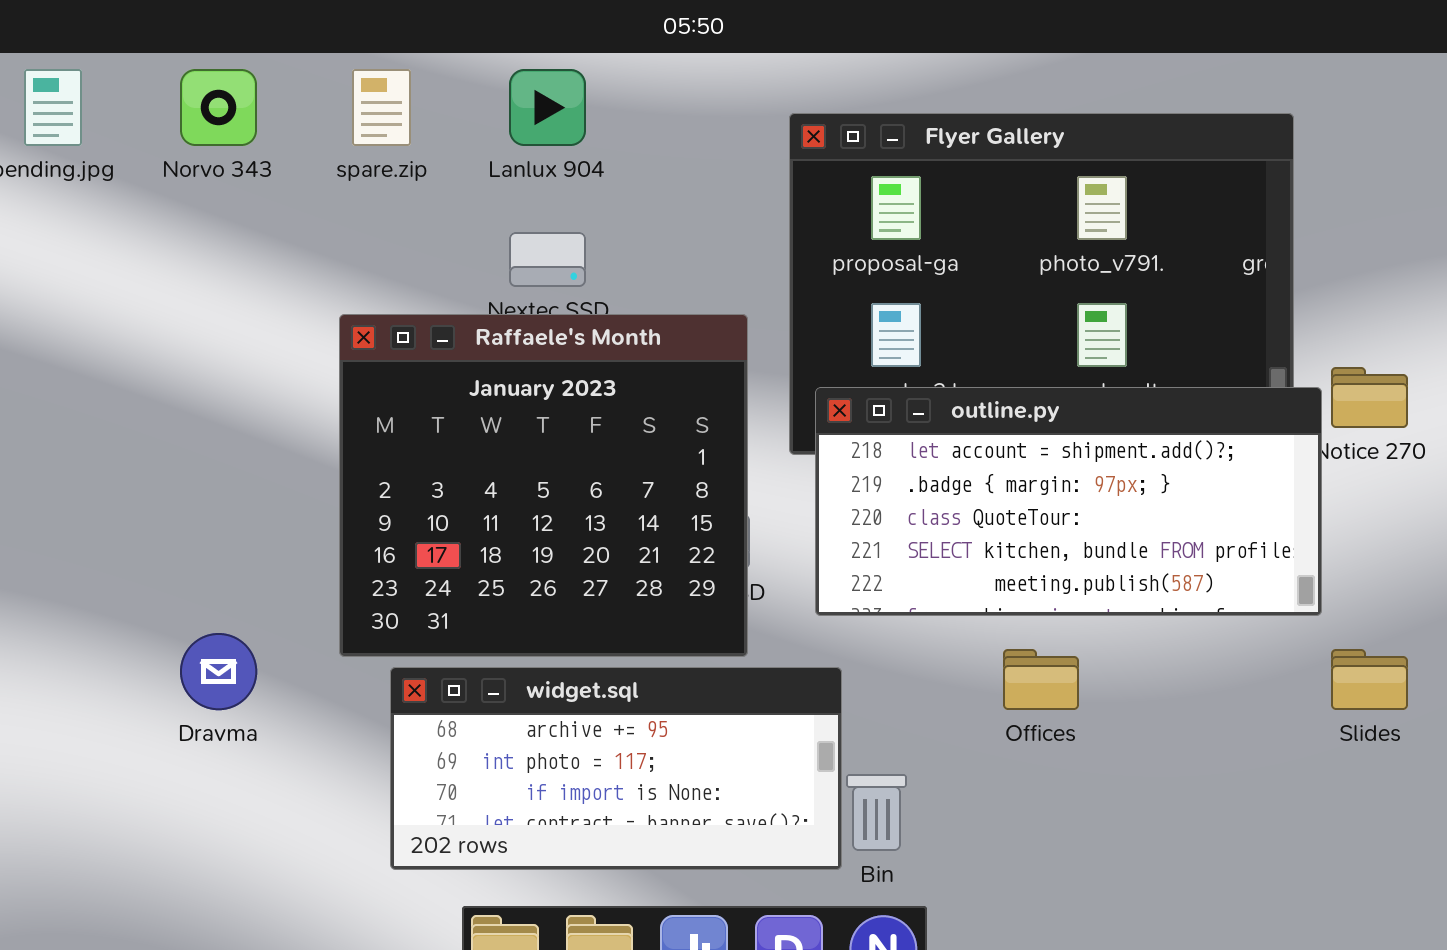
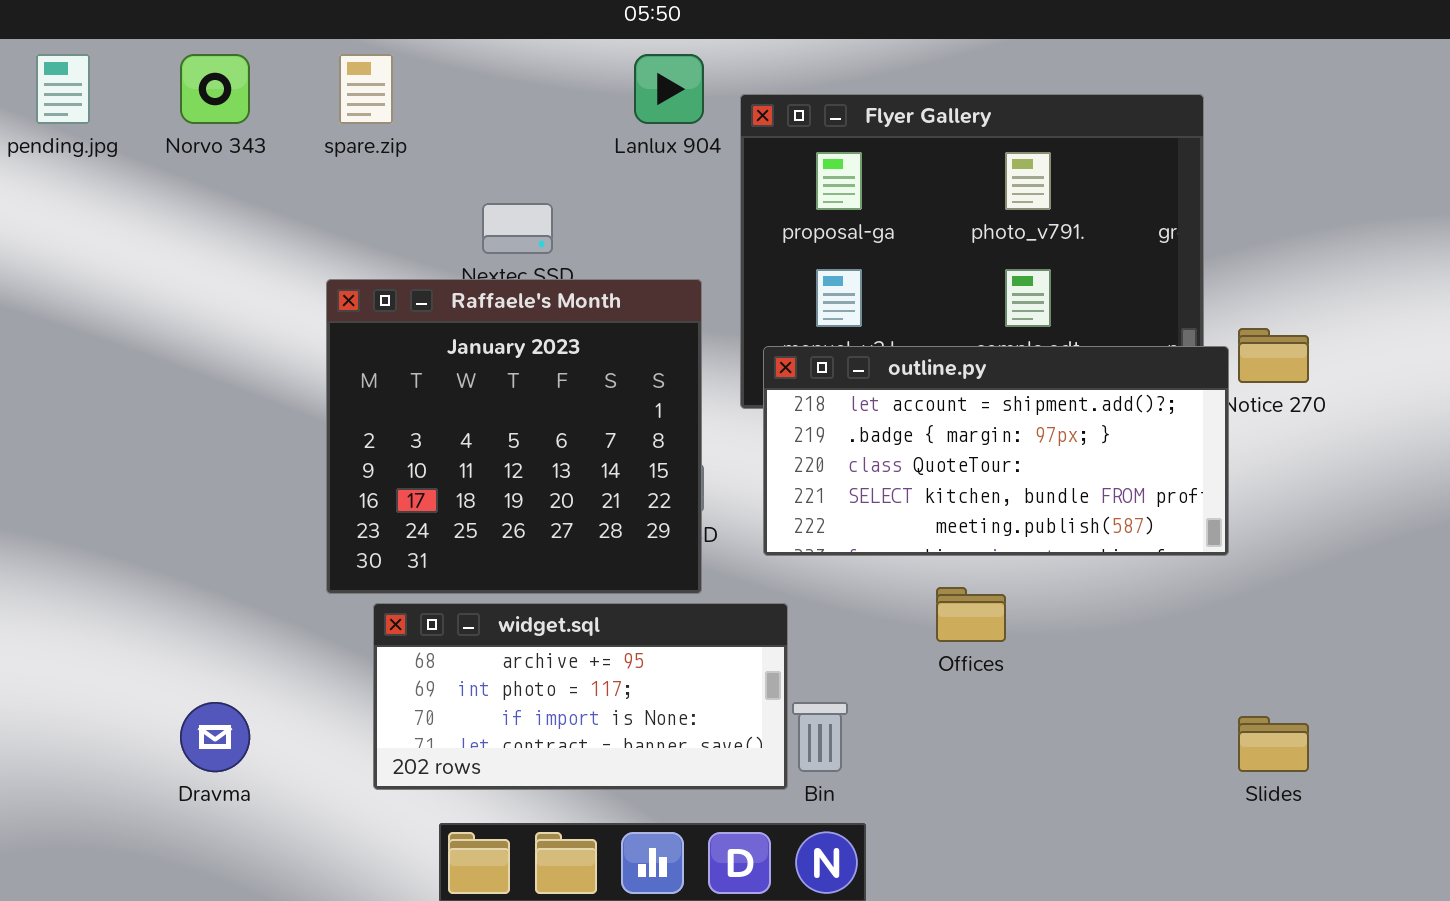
Lanlux 904: [509,69,586,146] -> [634,54,704,124], moved
Dravma: [180,633,257,710] -> [180,702,250,772], moved
Slides: [1331,649,1408,710] -> [1238,716,1309,772], moved

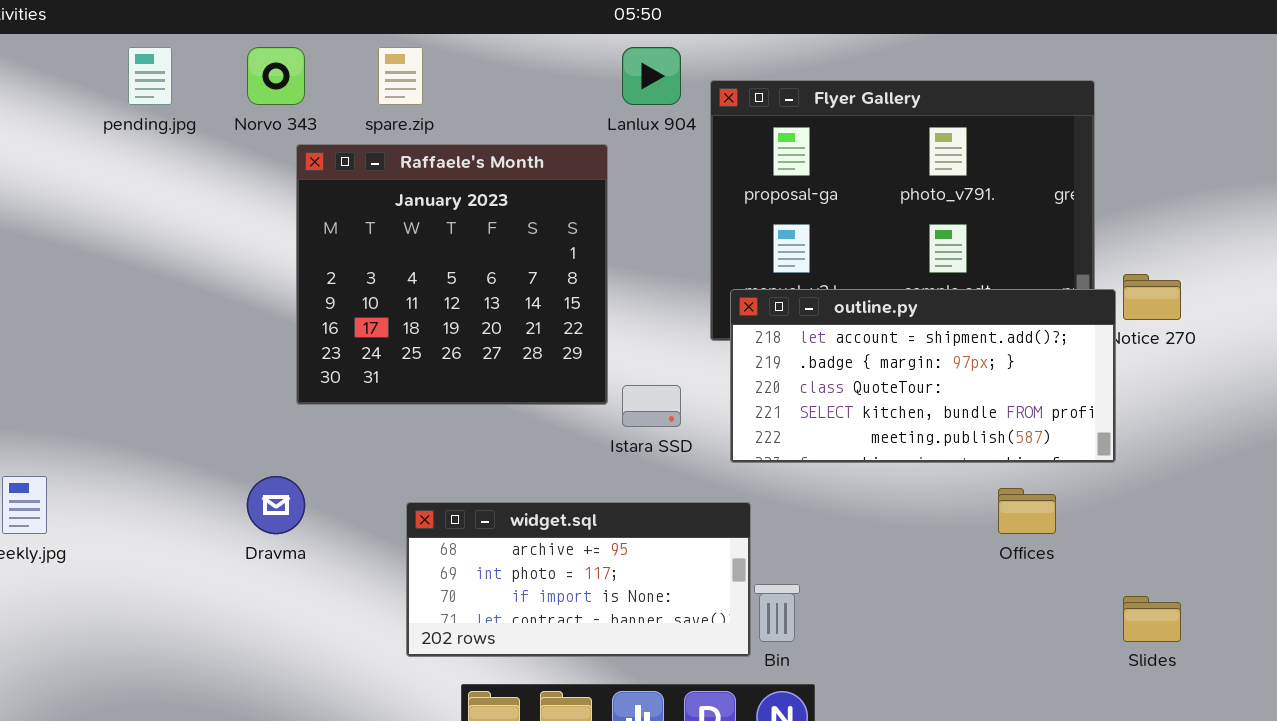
Raffaele's Month: [326,279,702,594] -> [296,144,608,405], moved
Offices: [936,587,1006,642] -> [998,488,1056,534], moved
Dravma: [180,702,250,772] -> [247,476,305,534], moved

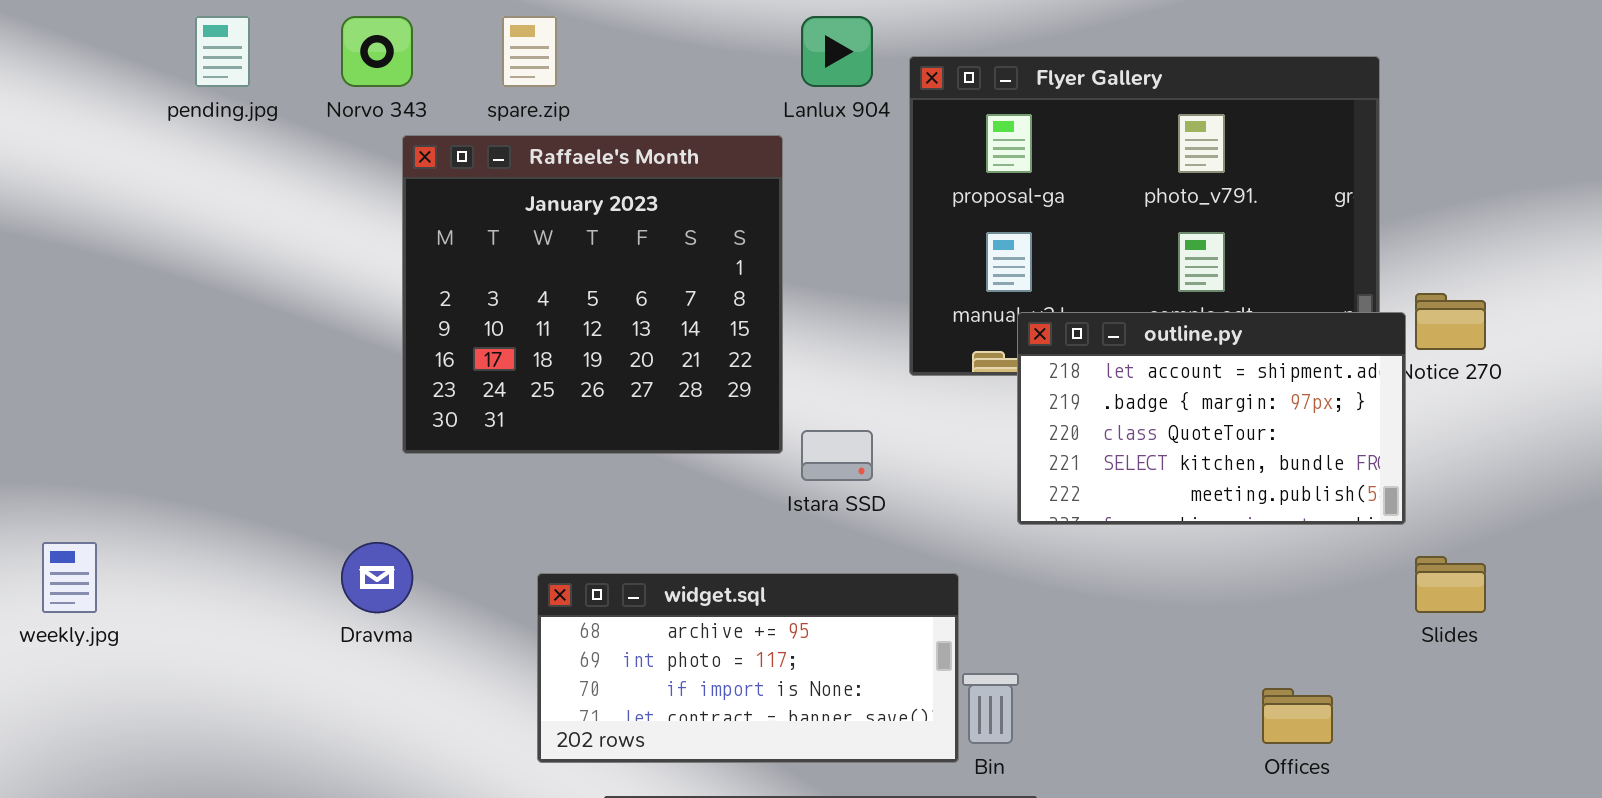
outline.py: [730,289,1116,463] -> [1017,312,1406,525], resized
Offices: [998,488,1056,534] -> [1262,688,1333,744], moved
Slides: [1123,596,1181,642] -> [1415,556,1486,613], moved

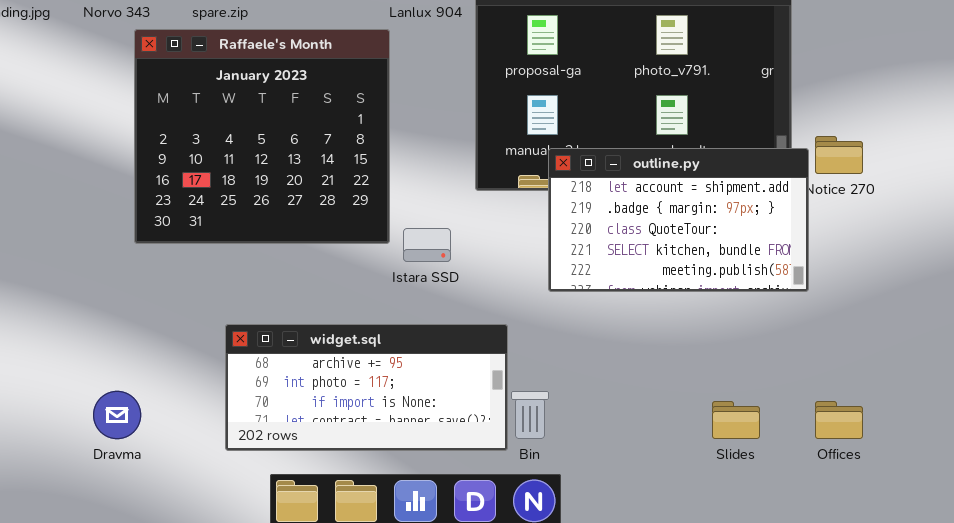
Dravma: [341,542,413,613] -> [93,391,141,439], moved
Slides: [1415,556,1486,613] -> [712,401,760,439], moved
Offices: [1262,688,1333,744] -> [815,401,863,439], moved

